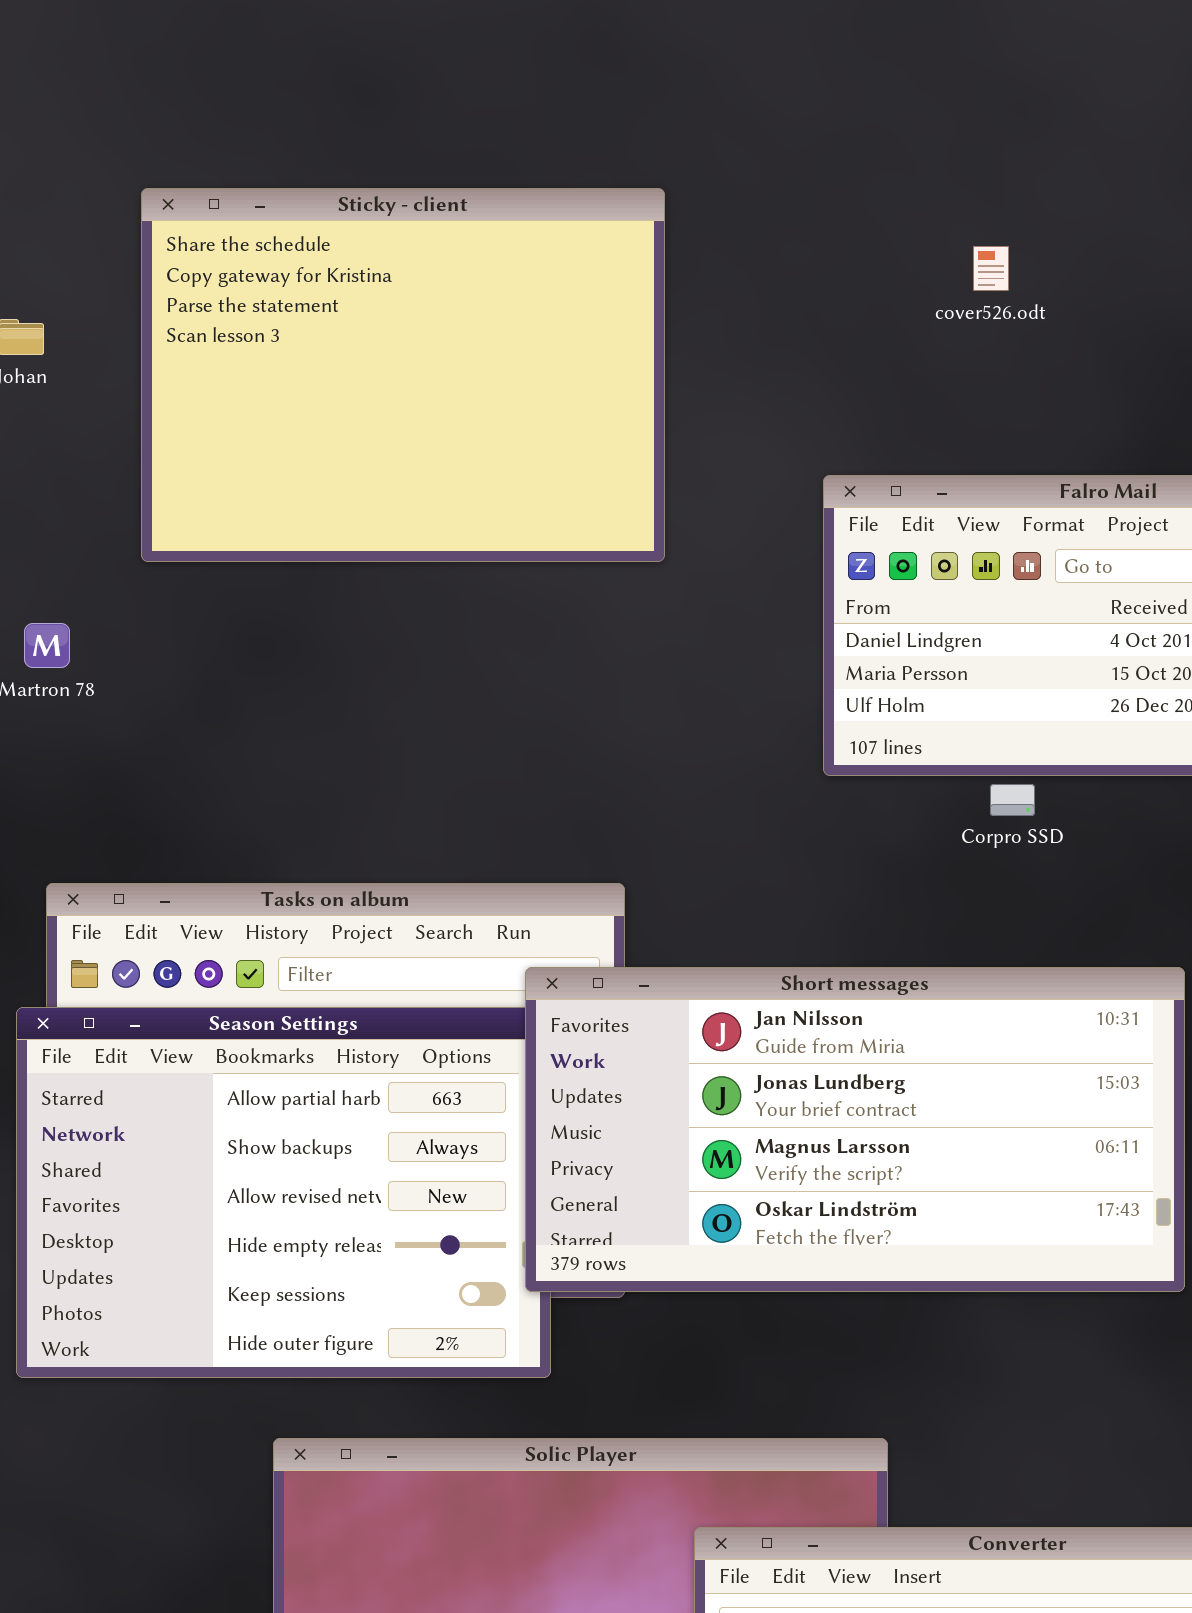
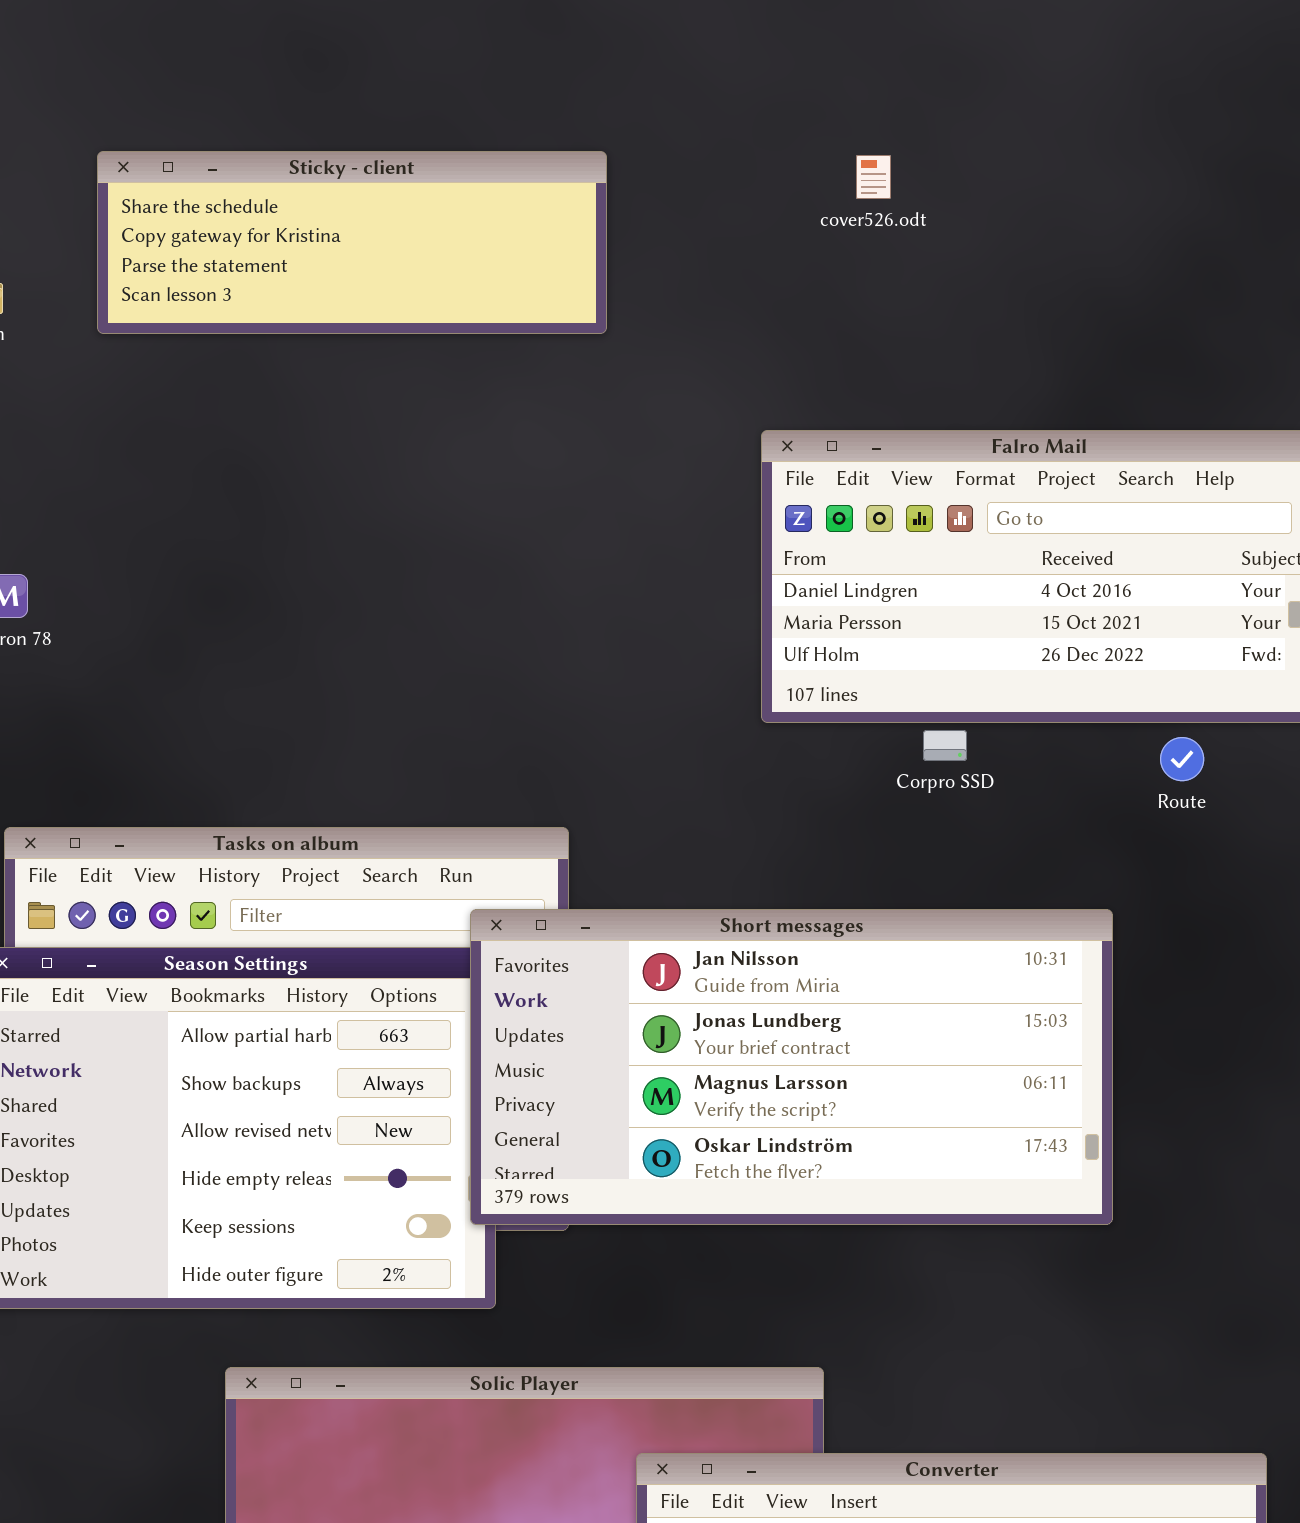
Sticky - client: [141,188,665,562] -> [97,151,607,334], resized
cover526.odt: [973,246,1009,291] -> [856,155,891,199], moved

